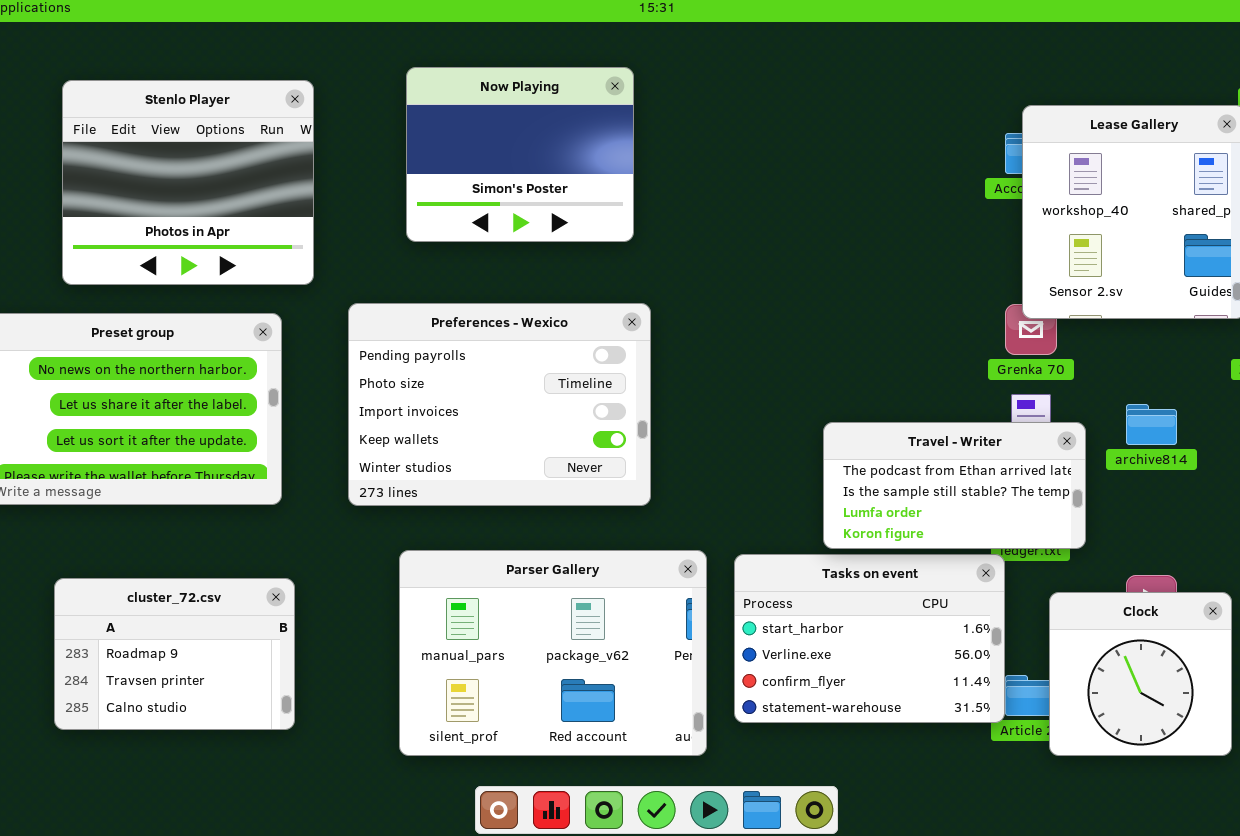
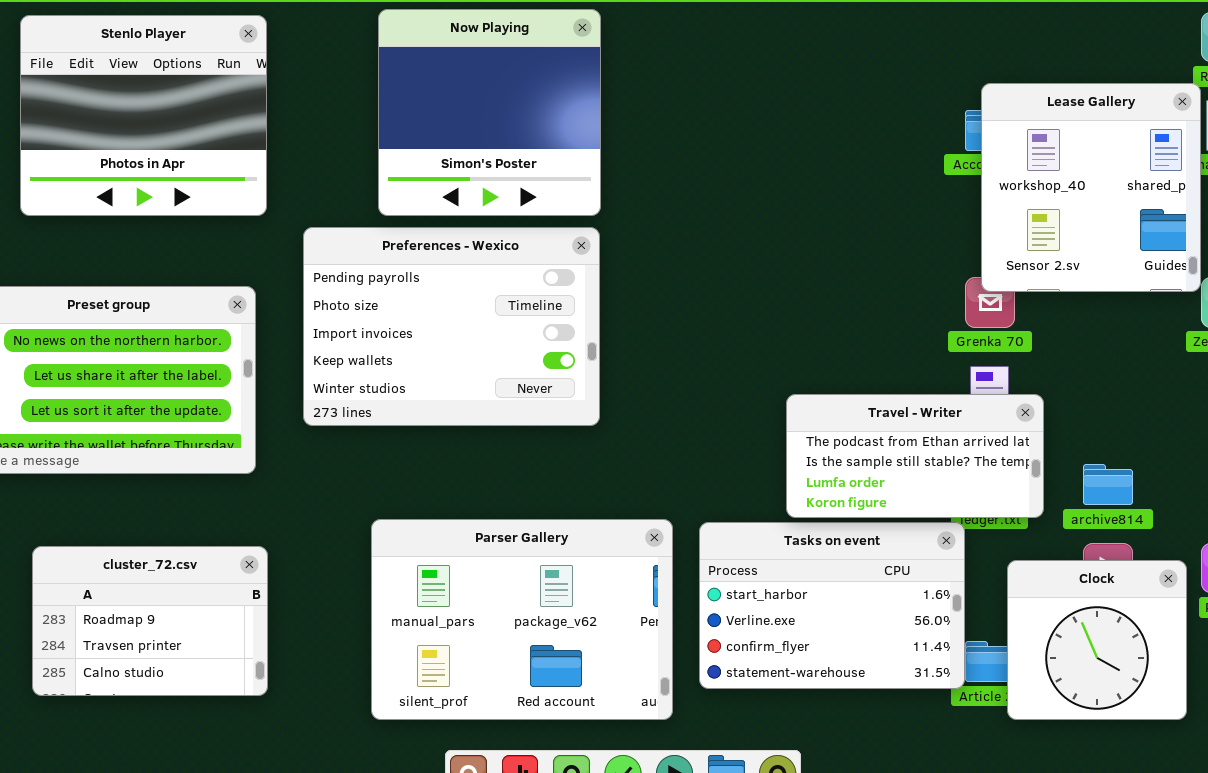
Now Playing: [406,67,634,242] -> [378,9,601,216], resized
Stenlo Player: [62,80,314,285] -> [20,15,267,216], moved
Preferences - Wexico: [348,303,651,506] -> [303,227,600,426], moved
archive814: [1126,404,1177,445] -> [1083,464,1133,505], moved

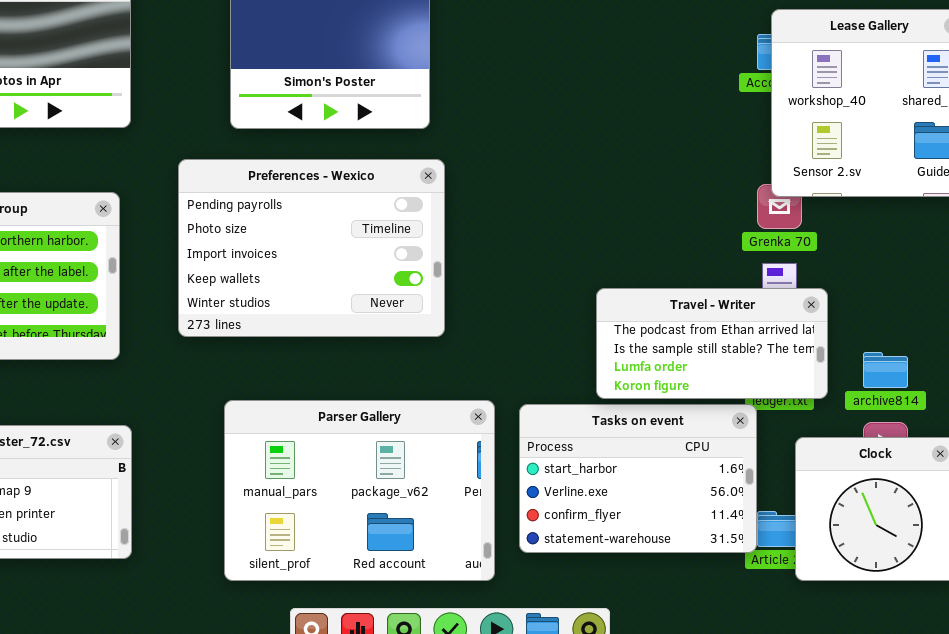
Preferences - Wexico: [303,227,600,426] -> [178,159,445,337], moved

